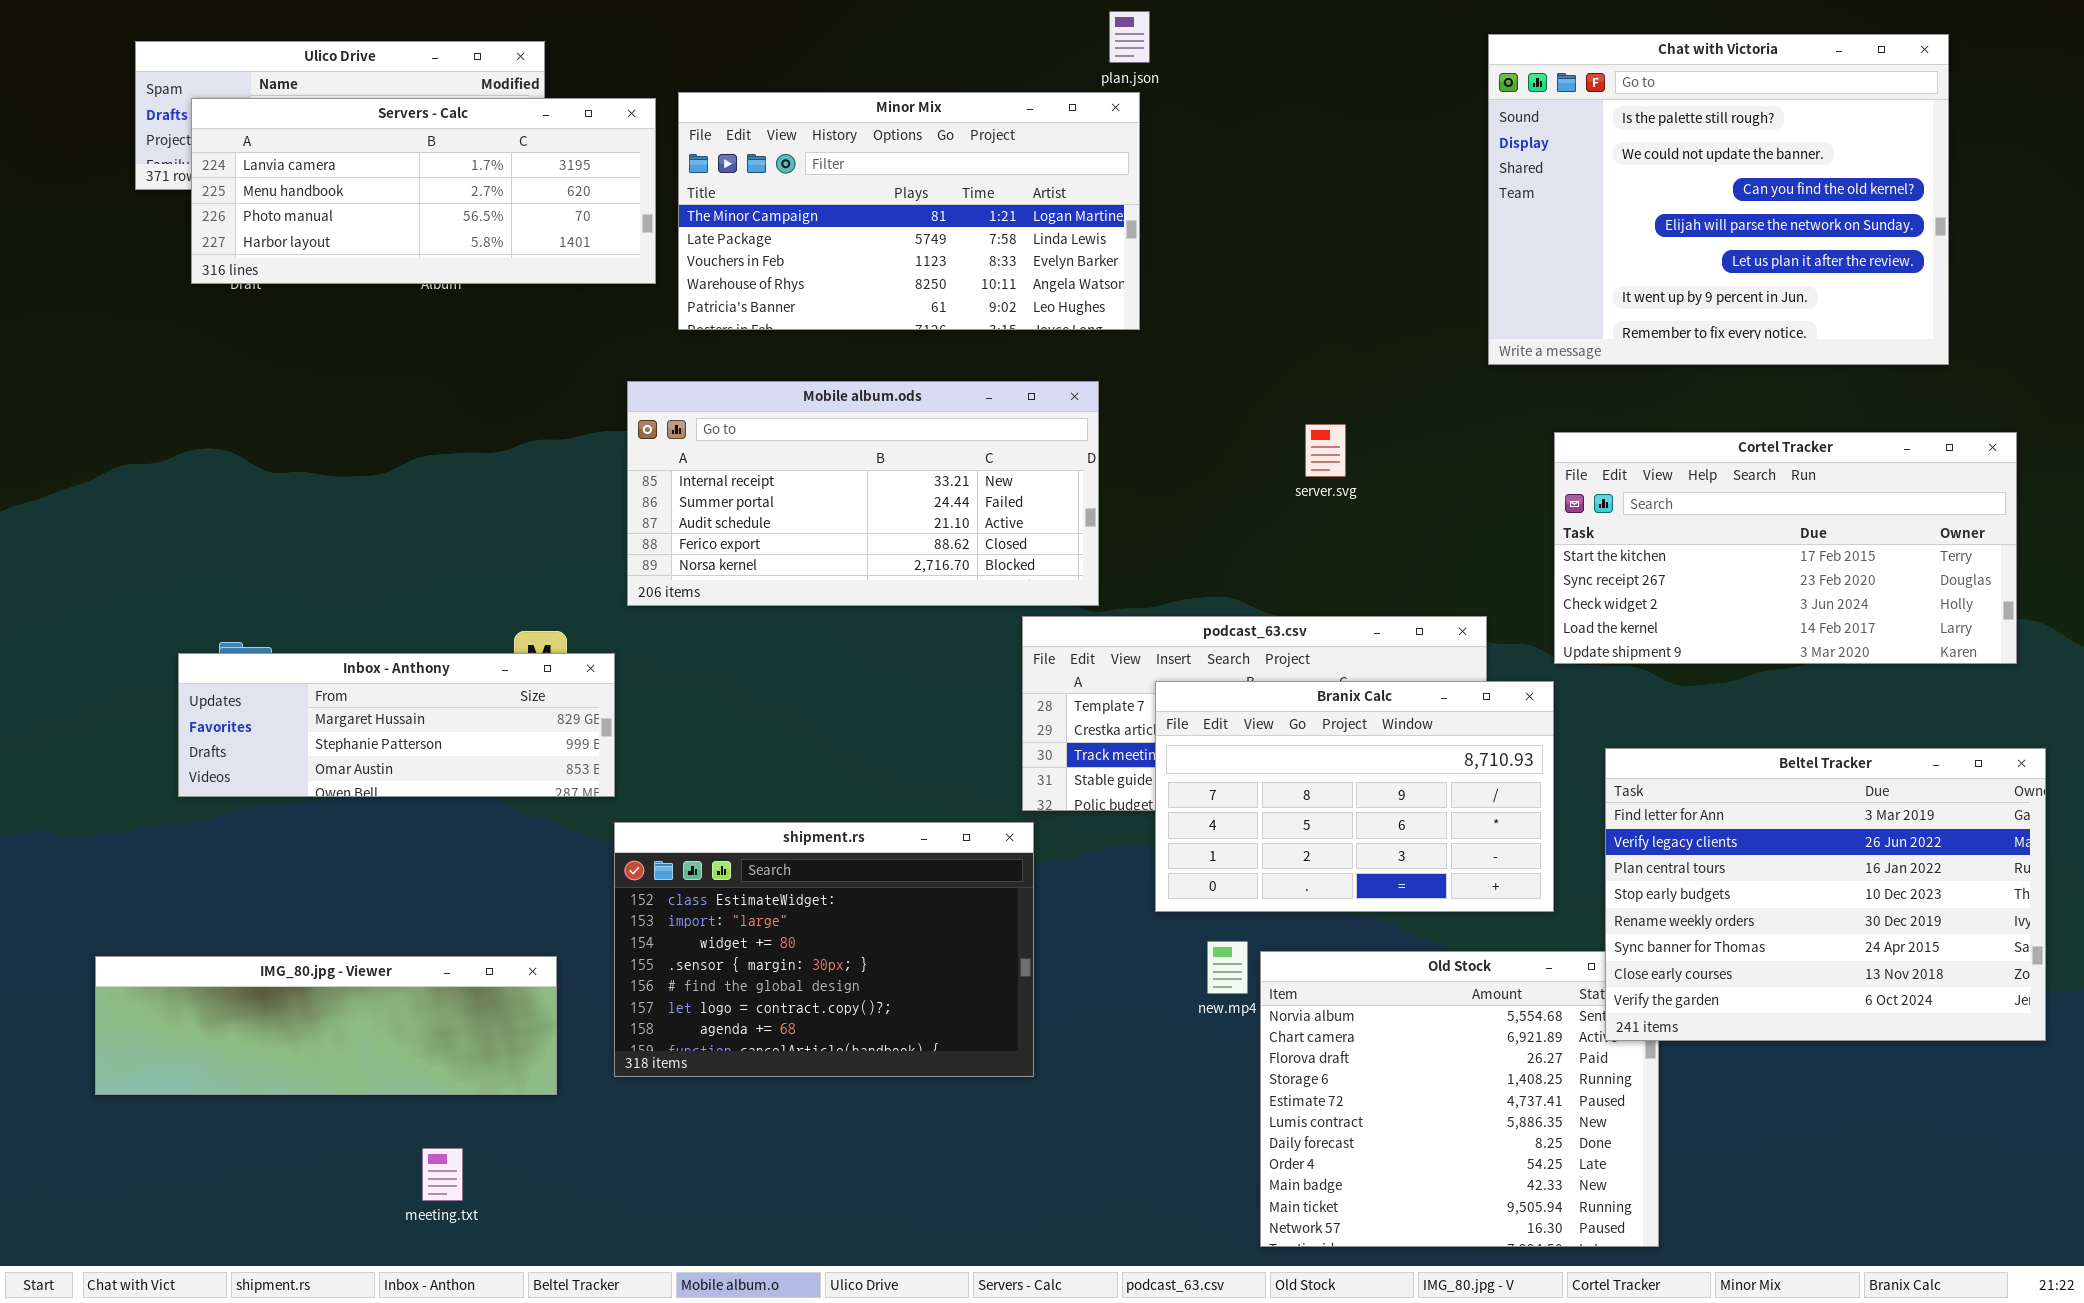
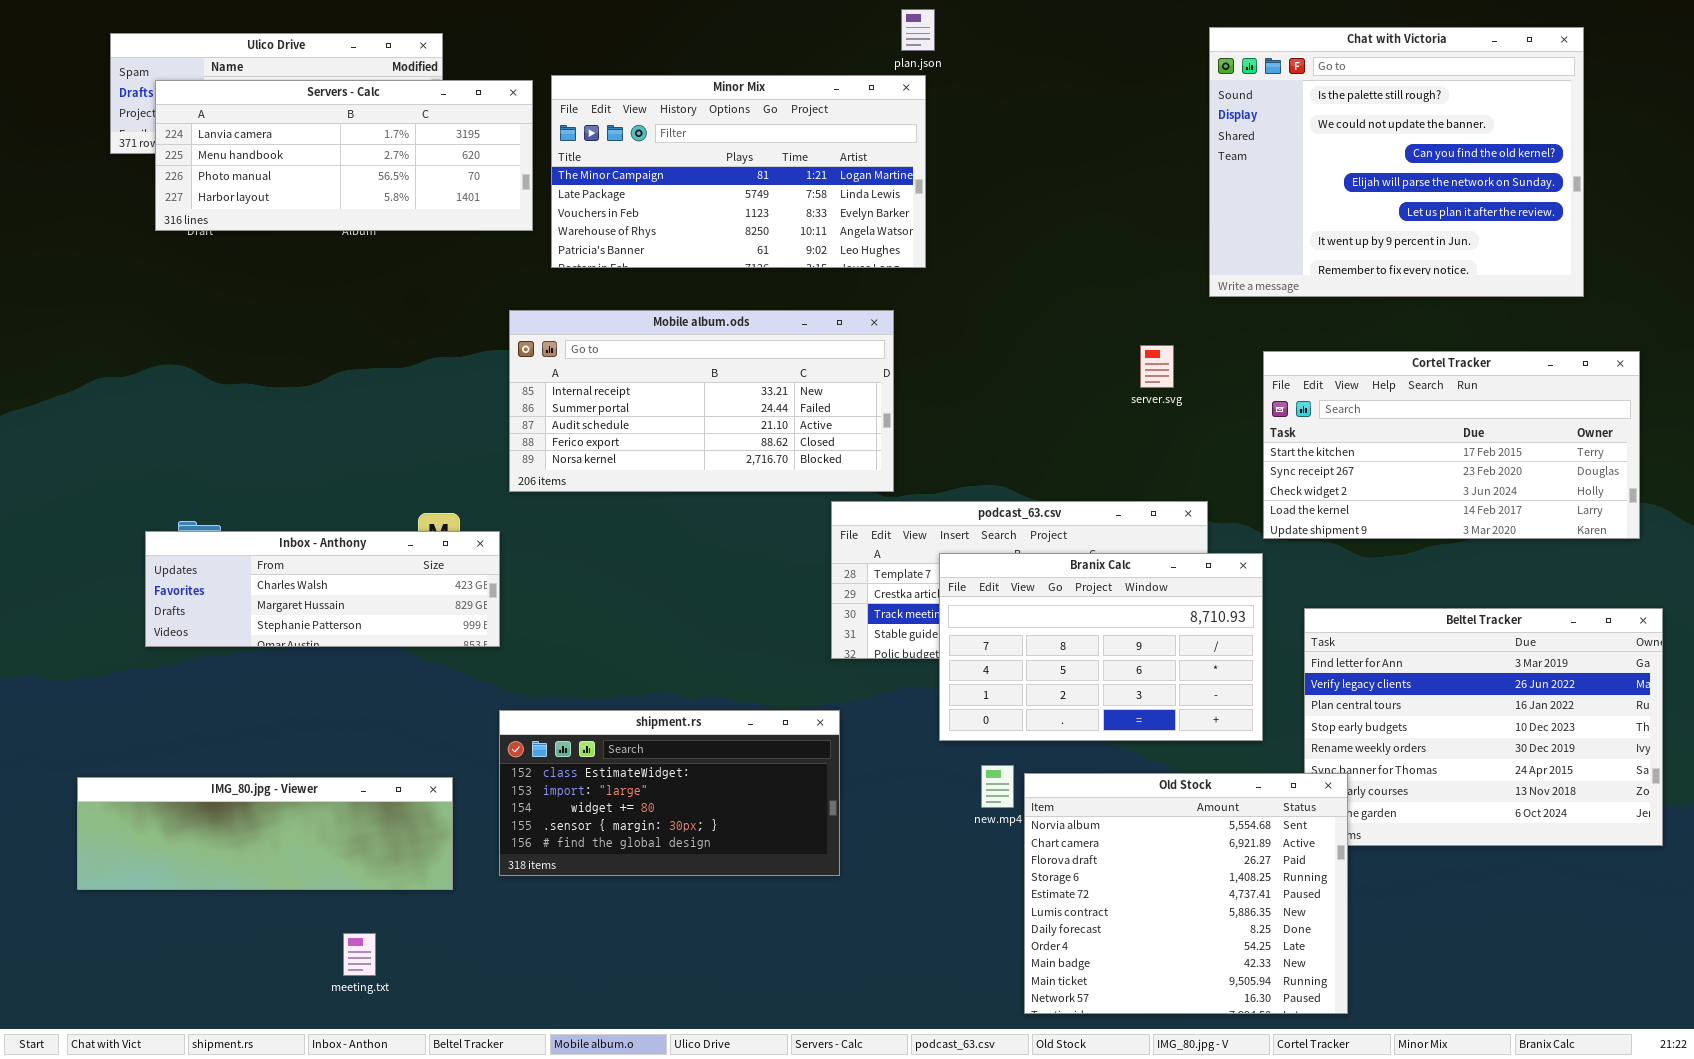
server.svg: [1305,424,1346,477] -> [1140,345,1174,388], moved
Inbox - Anthony: [178,653,615,797] -> [145,531,500,647], scrolled up 1 row
shipment.rs: [614,822,1034,1077] -> [499,710,840,876], resized
Old Stock: [1260,951,1659,1247] -> [1024,773,1348,1014], raised

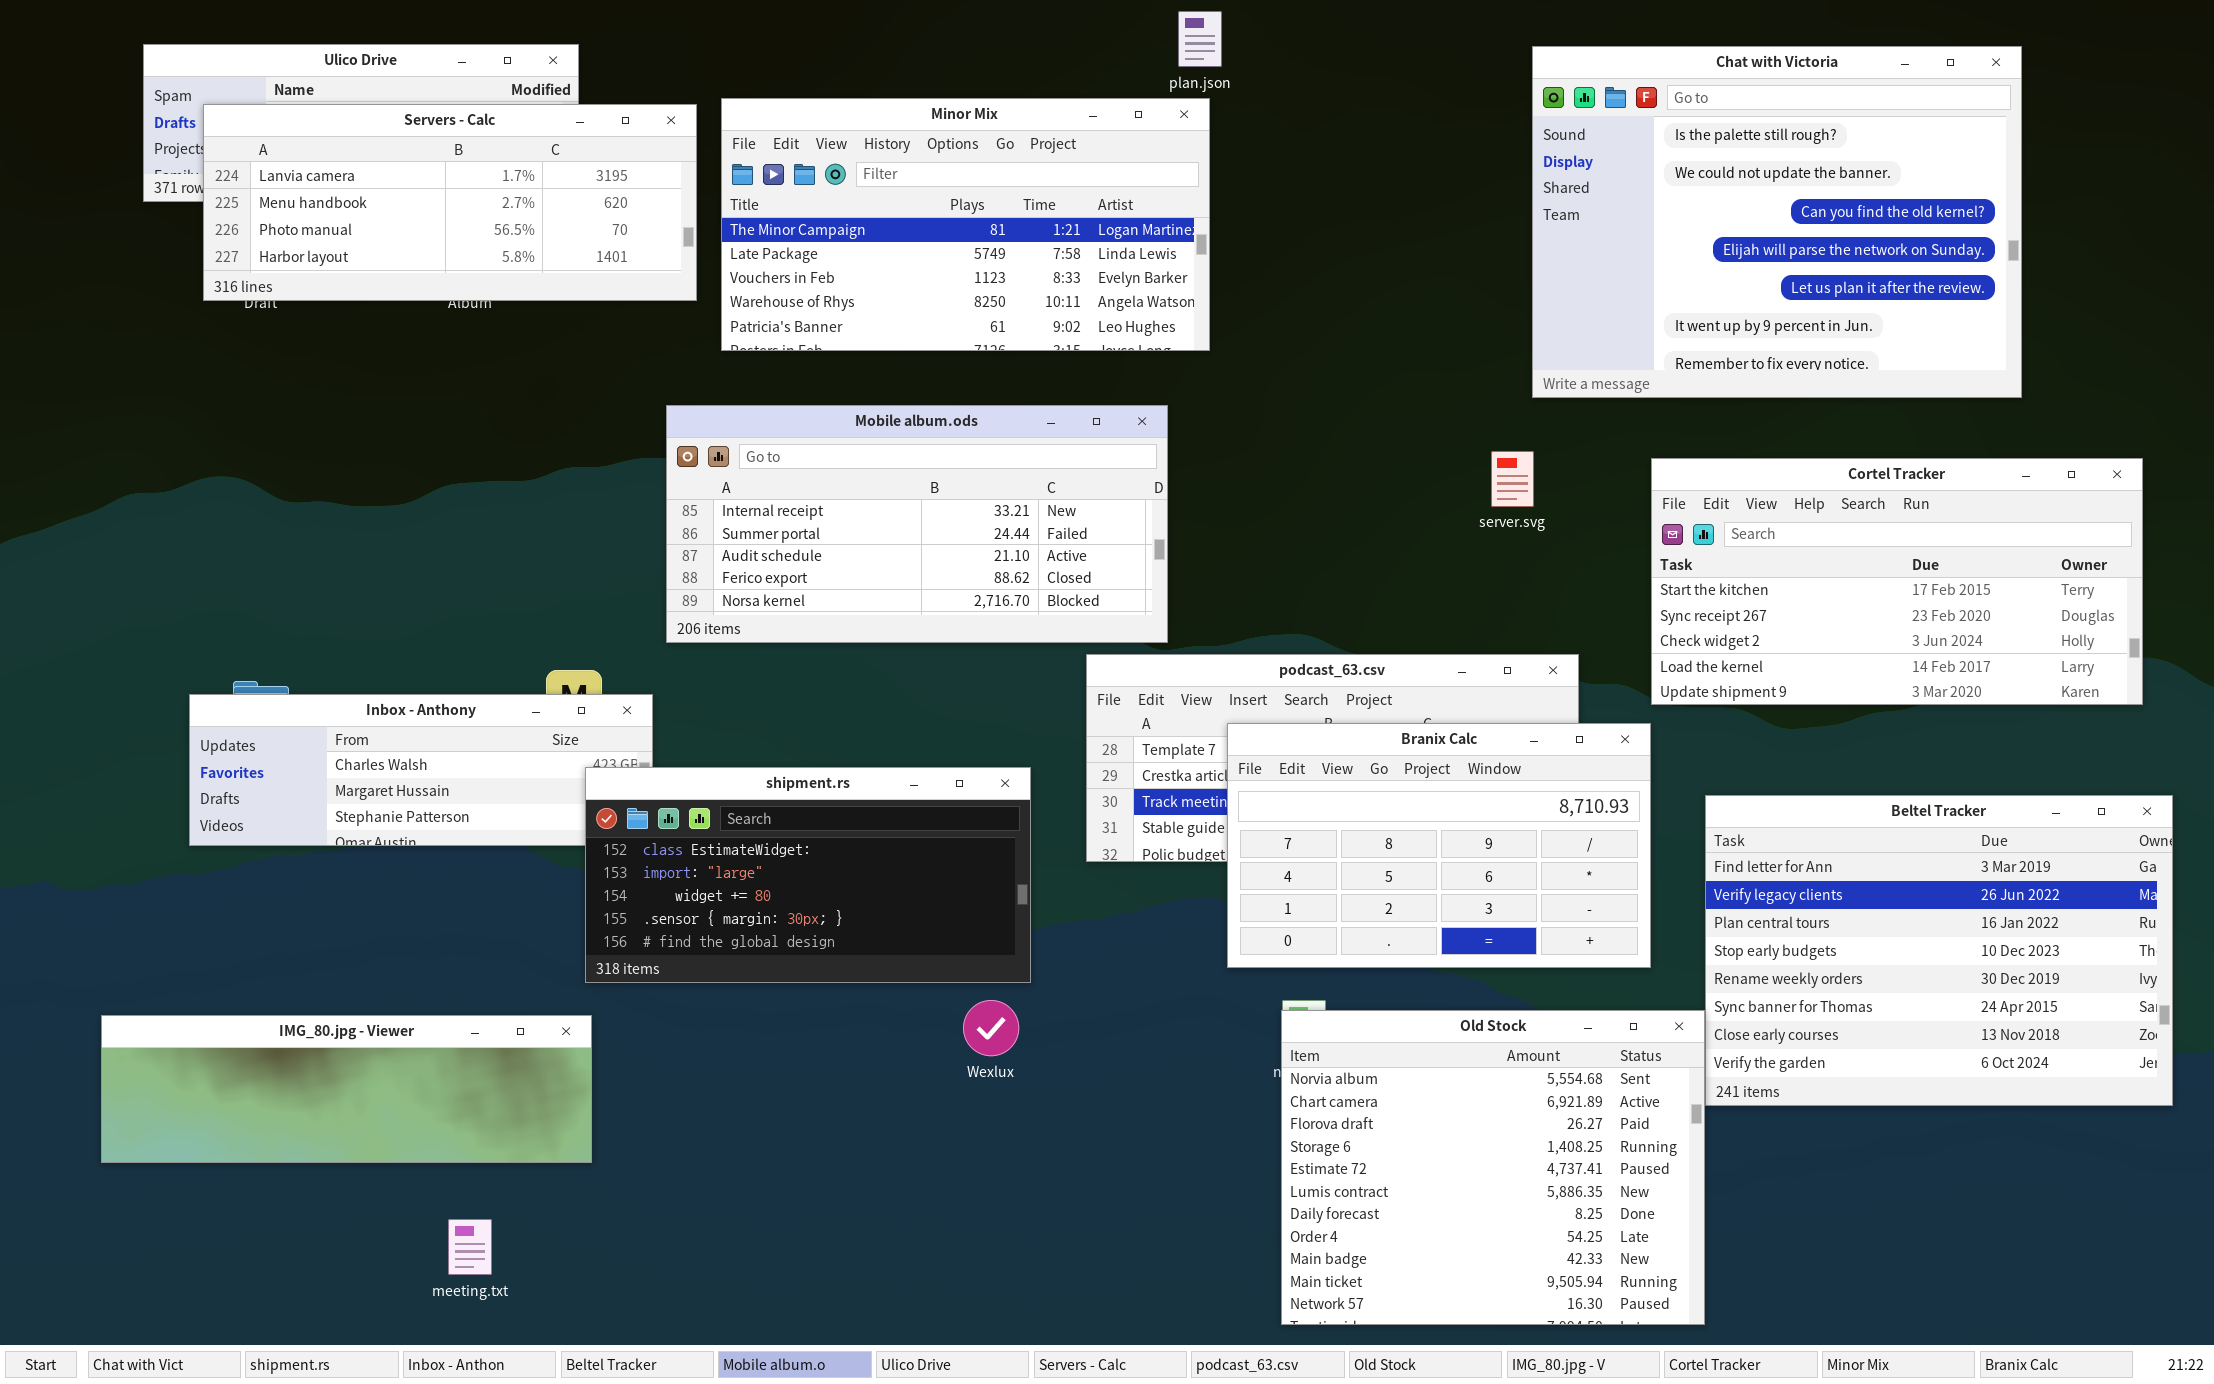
Chat with Victoria: [1209,27,1584,297] -> [1532,46,2022,398], moved
shipment.rs: [499,710,840,876] -> [585,767,1031,983], moved
Old Stock: [1024,773,1348,1014] -> [1281,1010,1705,1325], moved

